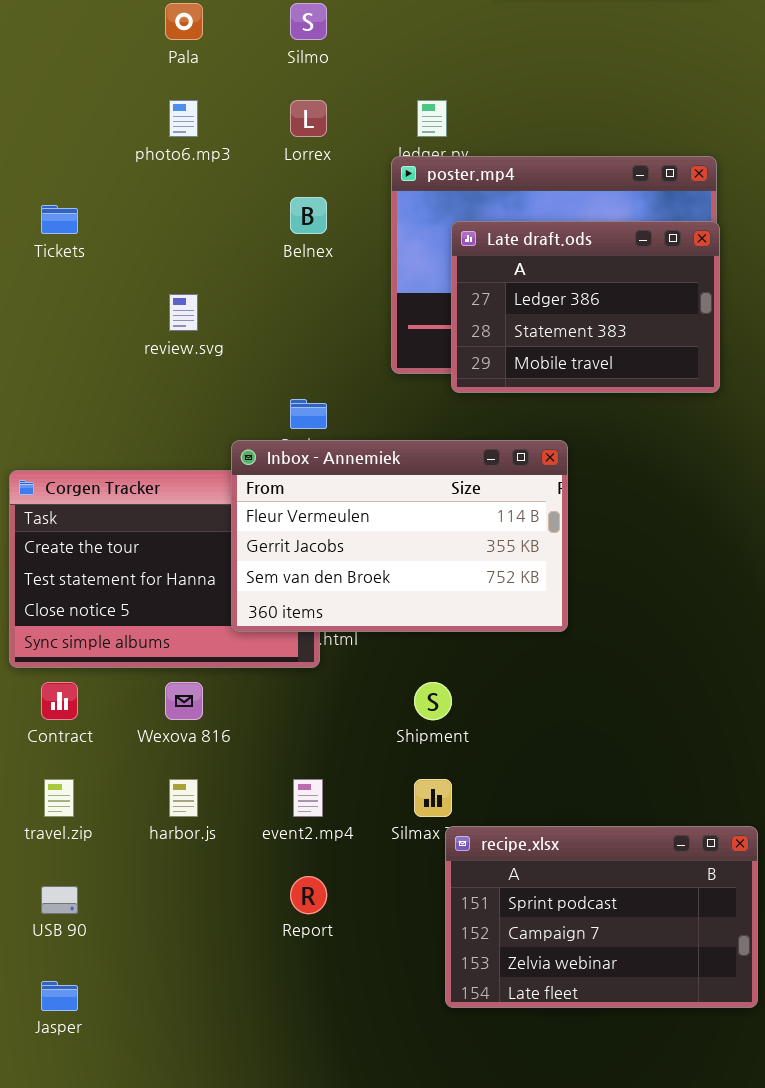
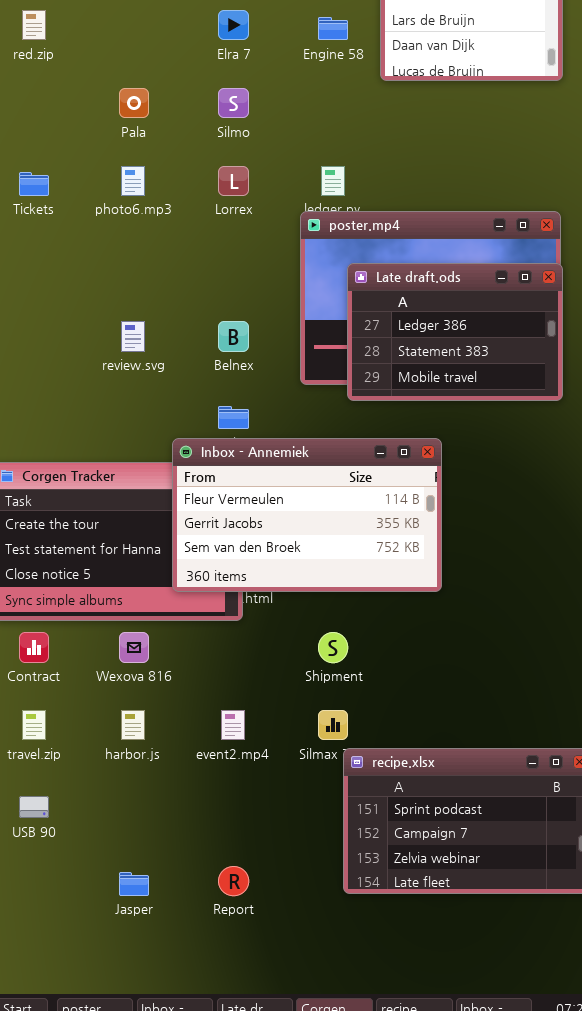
Belnex: [290,197,327,234] -> [218,321,249,352], moved
Tickets: [41,205,78,234] -> [19,172,49,196], moved
Report: [290,876,327,914] -> [218,866,249,896], moved
Jasper: [41,981,78,1011] -> [119,872,149,896], moved

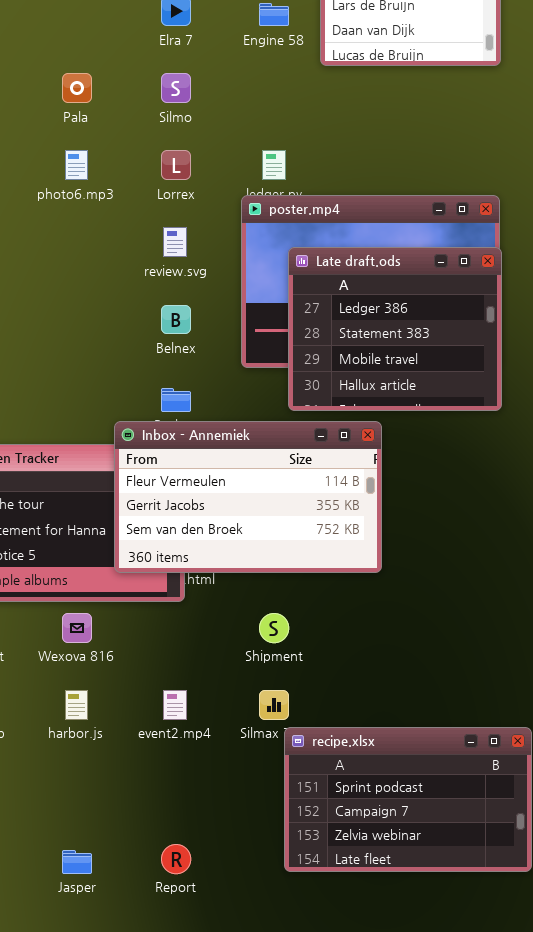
Late draft.ods: [347,263,563,401] -> [288,247,502,411], resized
review.svg: [121,321,145,352] -> [163,227,187,257], moved

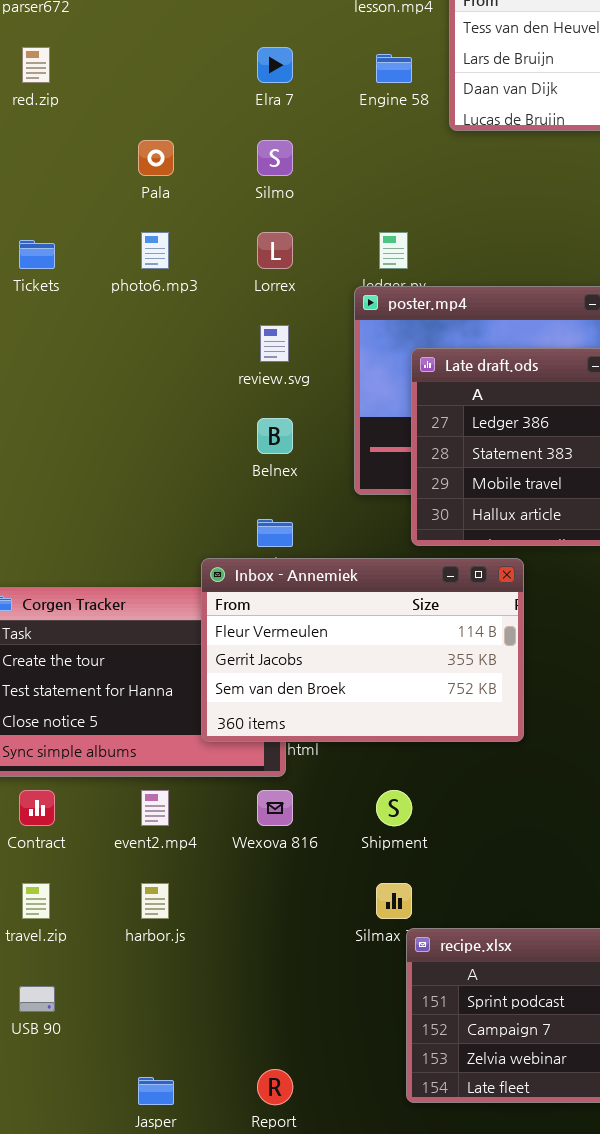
Wexova 816: [62,613,92,643] -> [257,790,293,826], moved
event2.mp4: [163,690,187,720] -> [141,790,169,826], moved

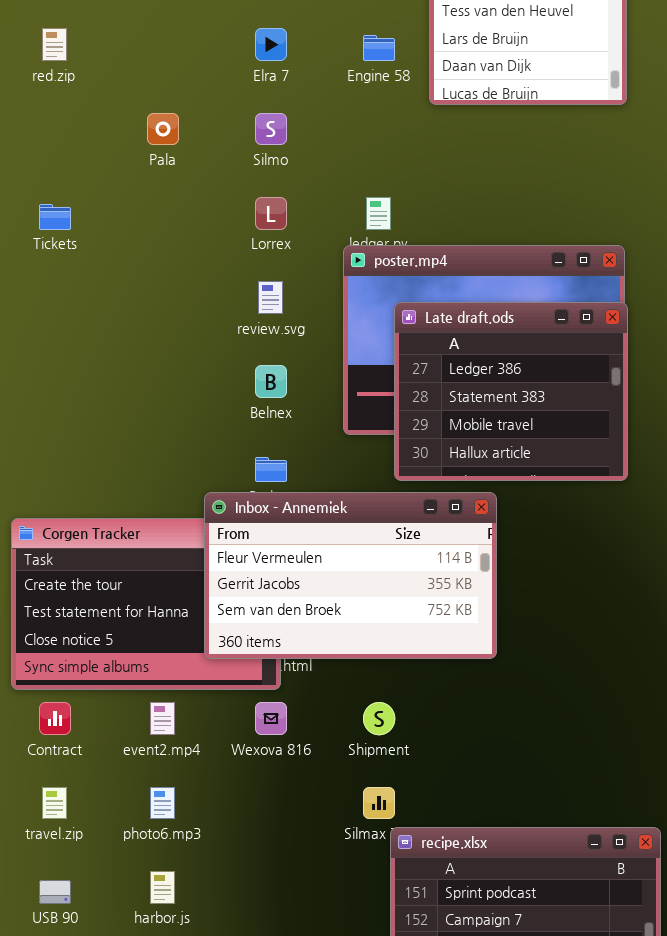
photo6.mp3: [141,232,169,269] -> [150,787,175,819], moved
harbor.js: [141,883,169,919] -> [150,871,175,904], moved

